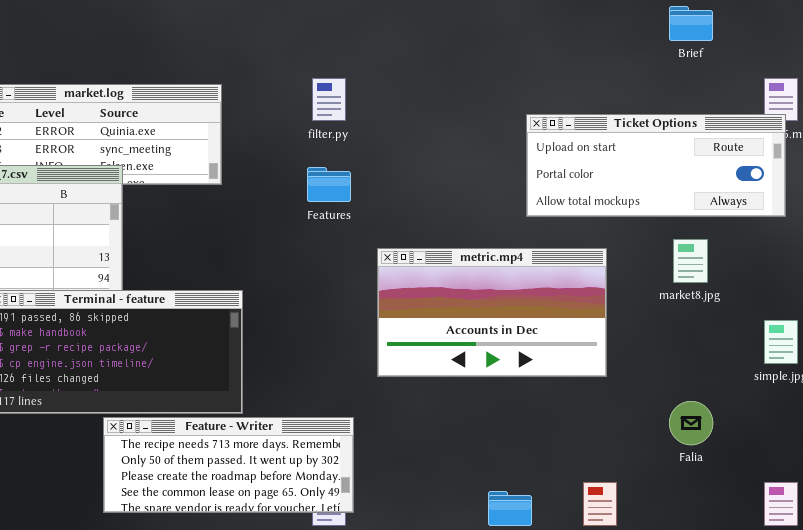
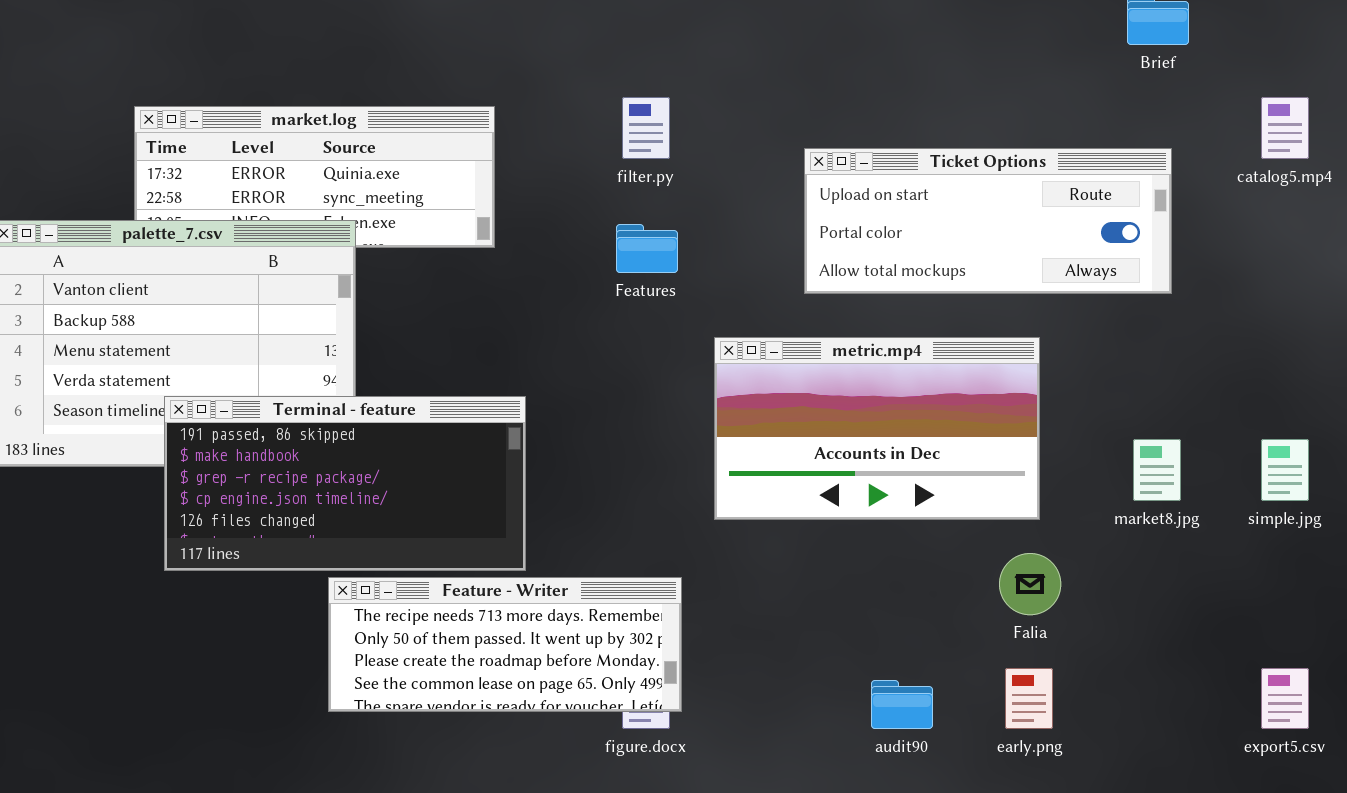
Ticket Options: [526,114,786,217] -> [804,148,1172,294], moved
market8.jpg: [673,239,708,283] -> [1133,439,1181,501], moved
Falia: [669,401,713,445] -> [999,553,1061,615], moved

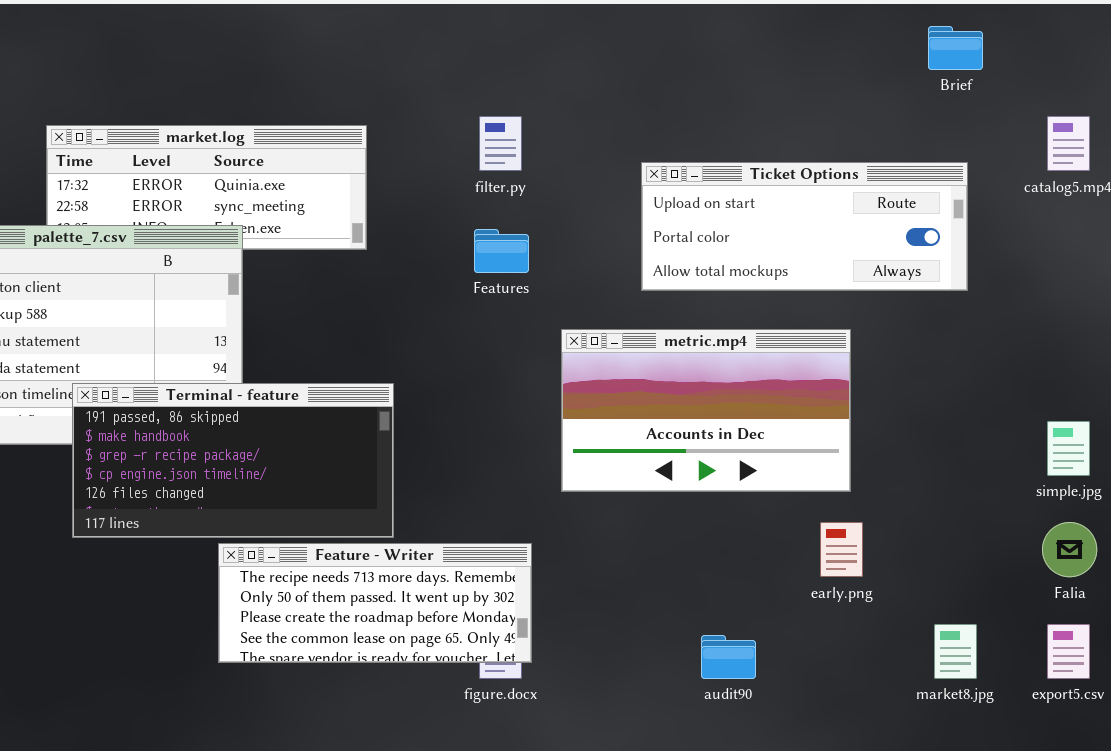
market8.jpg: [1133,439,1181,501] -> [934,624,977,679], moved
Falia: [999,553,1061,615] -> [1042,522,1097,577], moved
early.png: [1005,668,1053,729] -> [820,522,863,577], moved

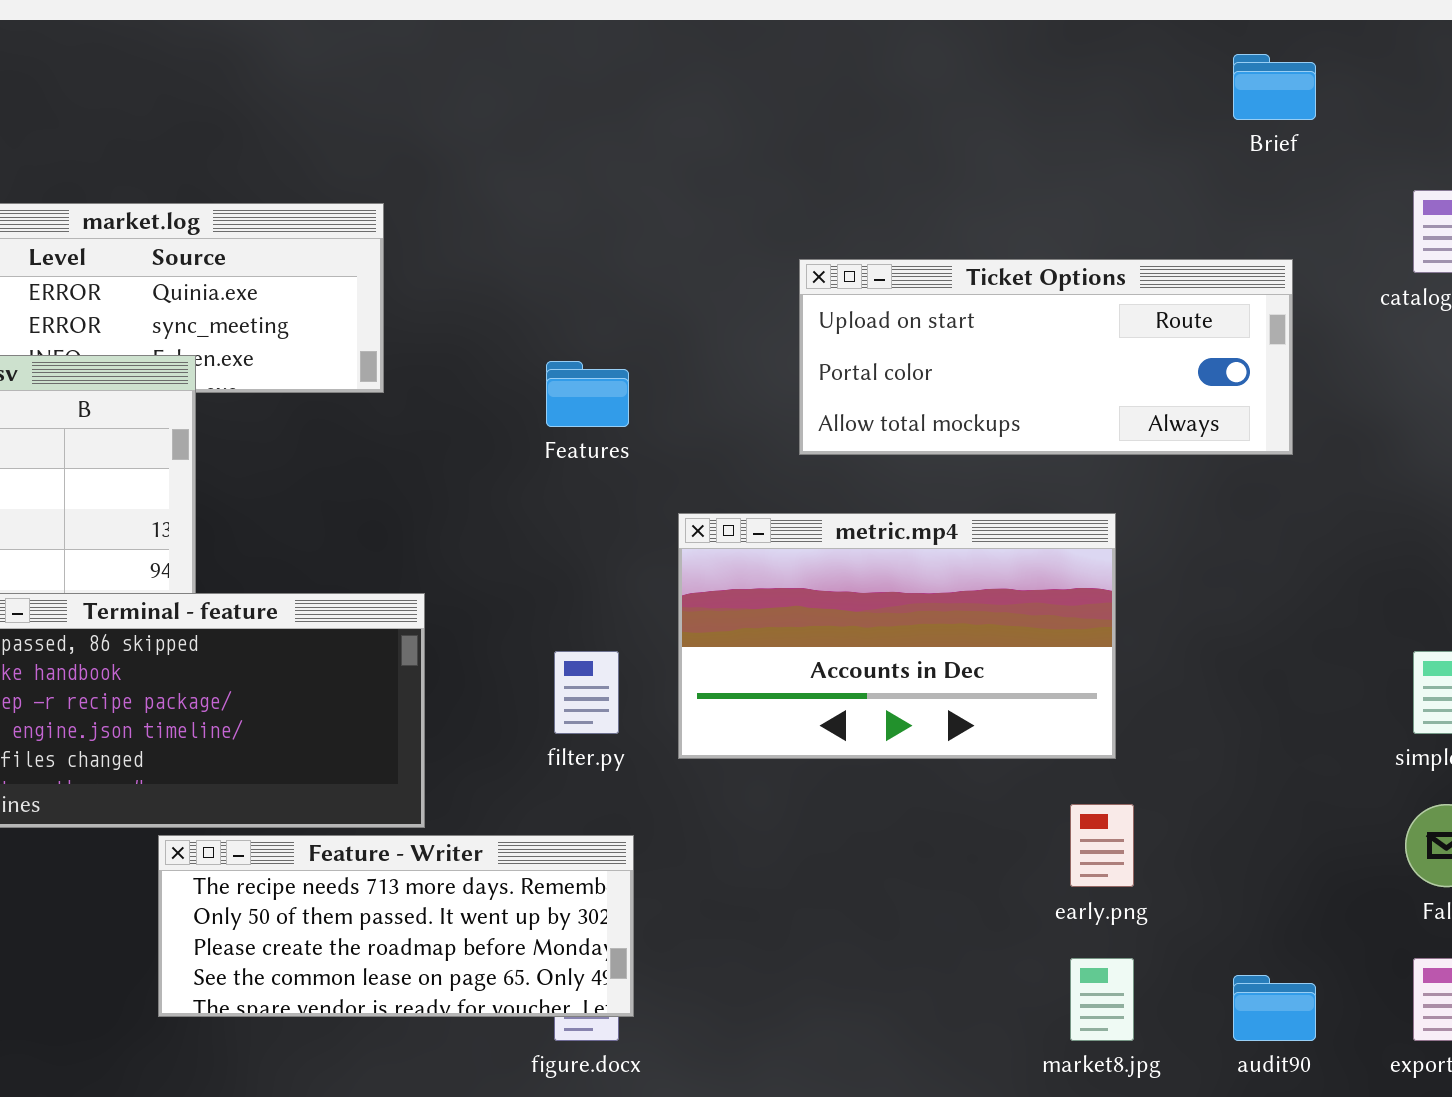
filter.py: [479,116,522,171] -> [554,651,619,734], moved
market8.jpg: [934,624,977,679] -> [1070,958,1134,1041], moved
audit90: [701,635,756,679] -> [1233,975,1316,1041], moved

